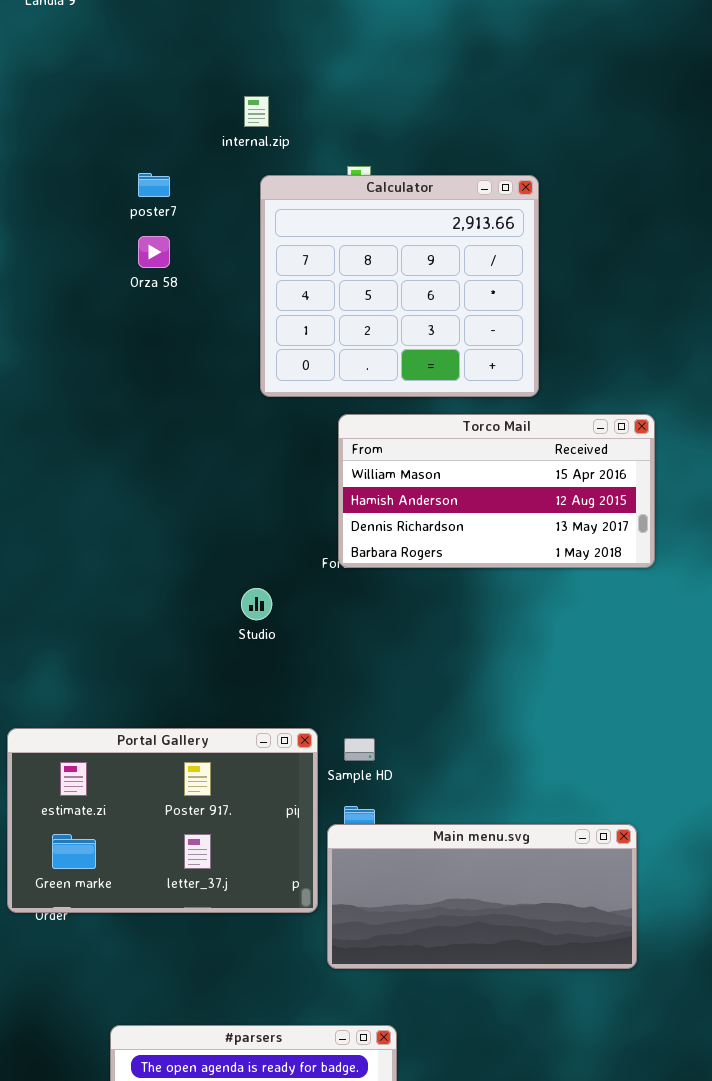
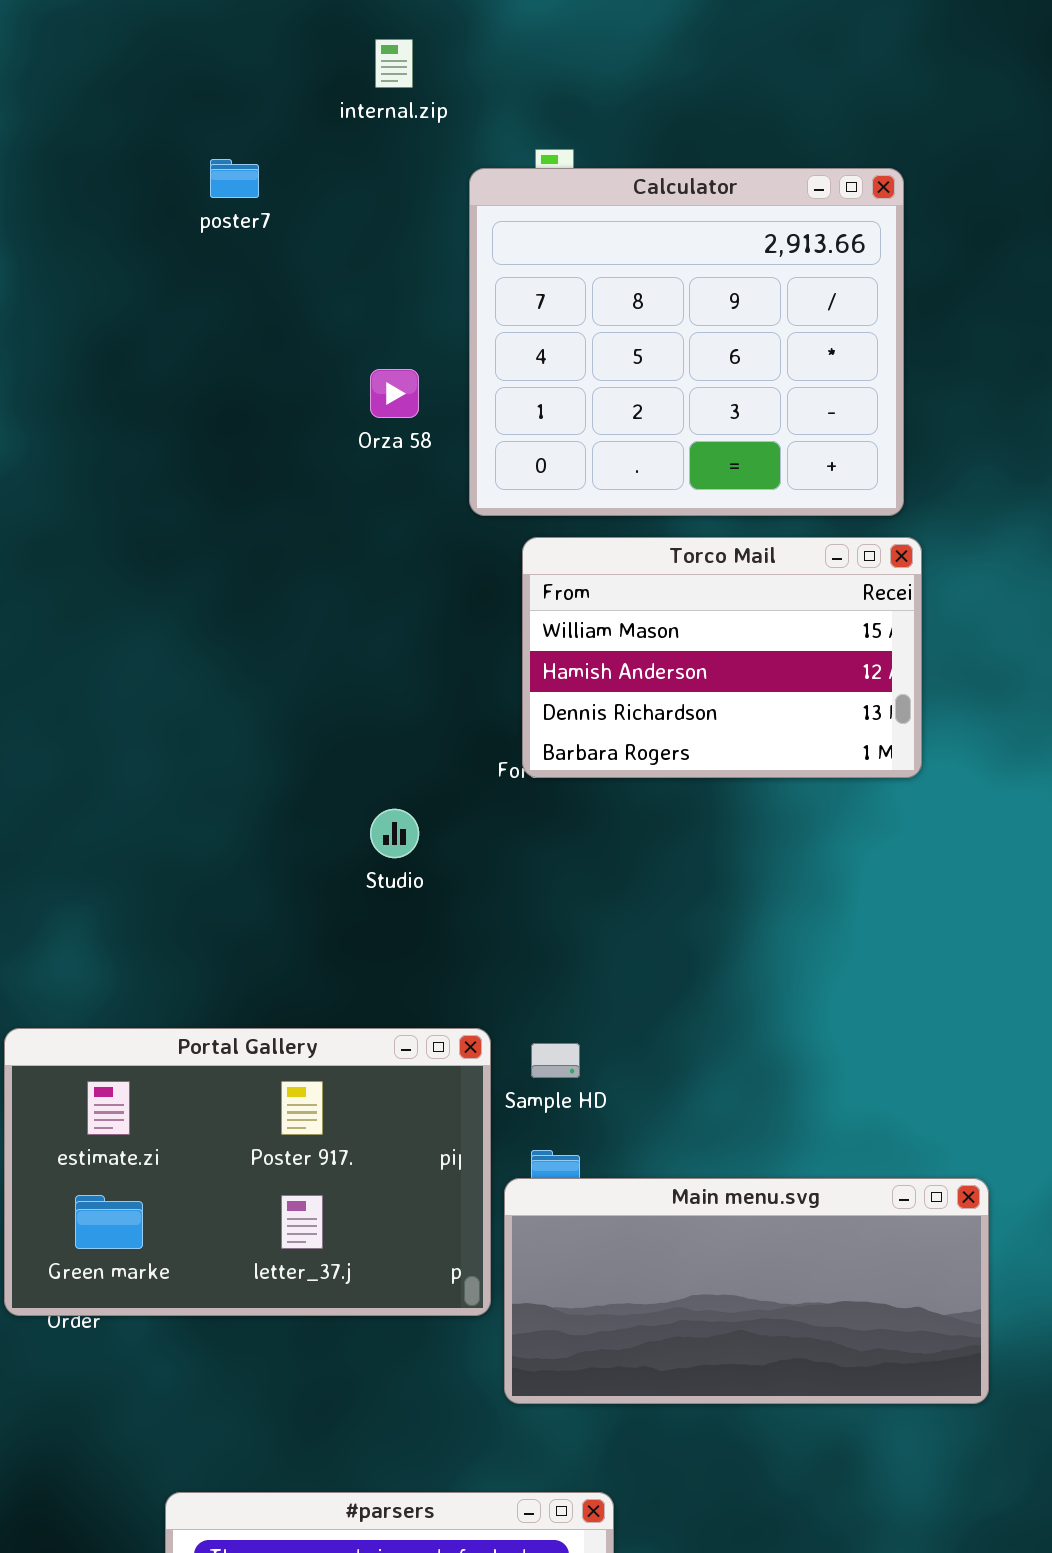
Calculator: [260,175,539,397] -> [469,168,904,516], moved
Orza 58: [138,236,170,268] -> [370,369,419,418], moved
Torco Mail: [338,414,655,568] -> [522,537,922,778], resized

